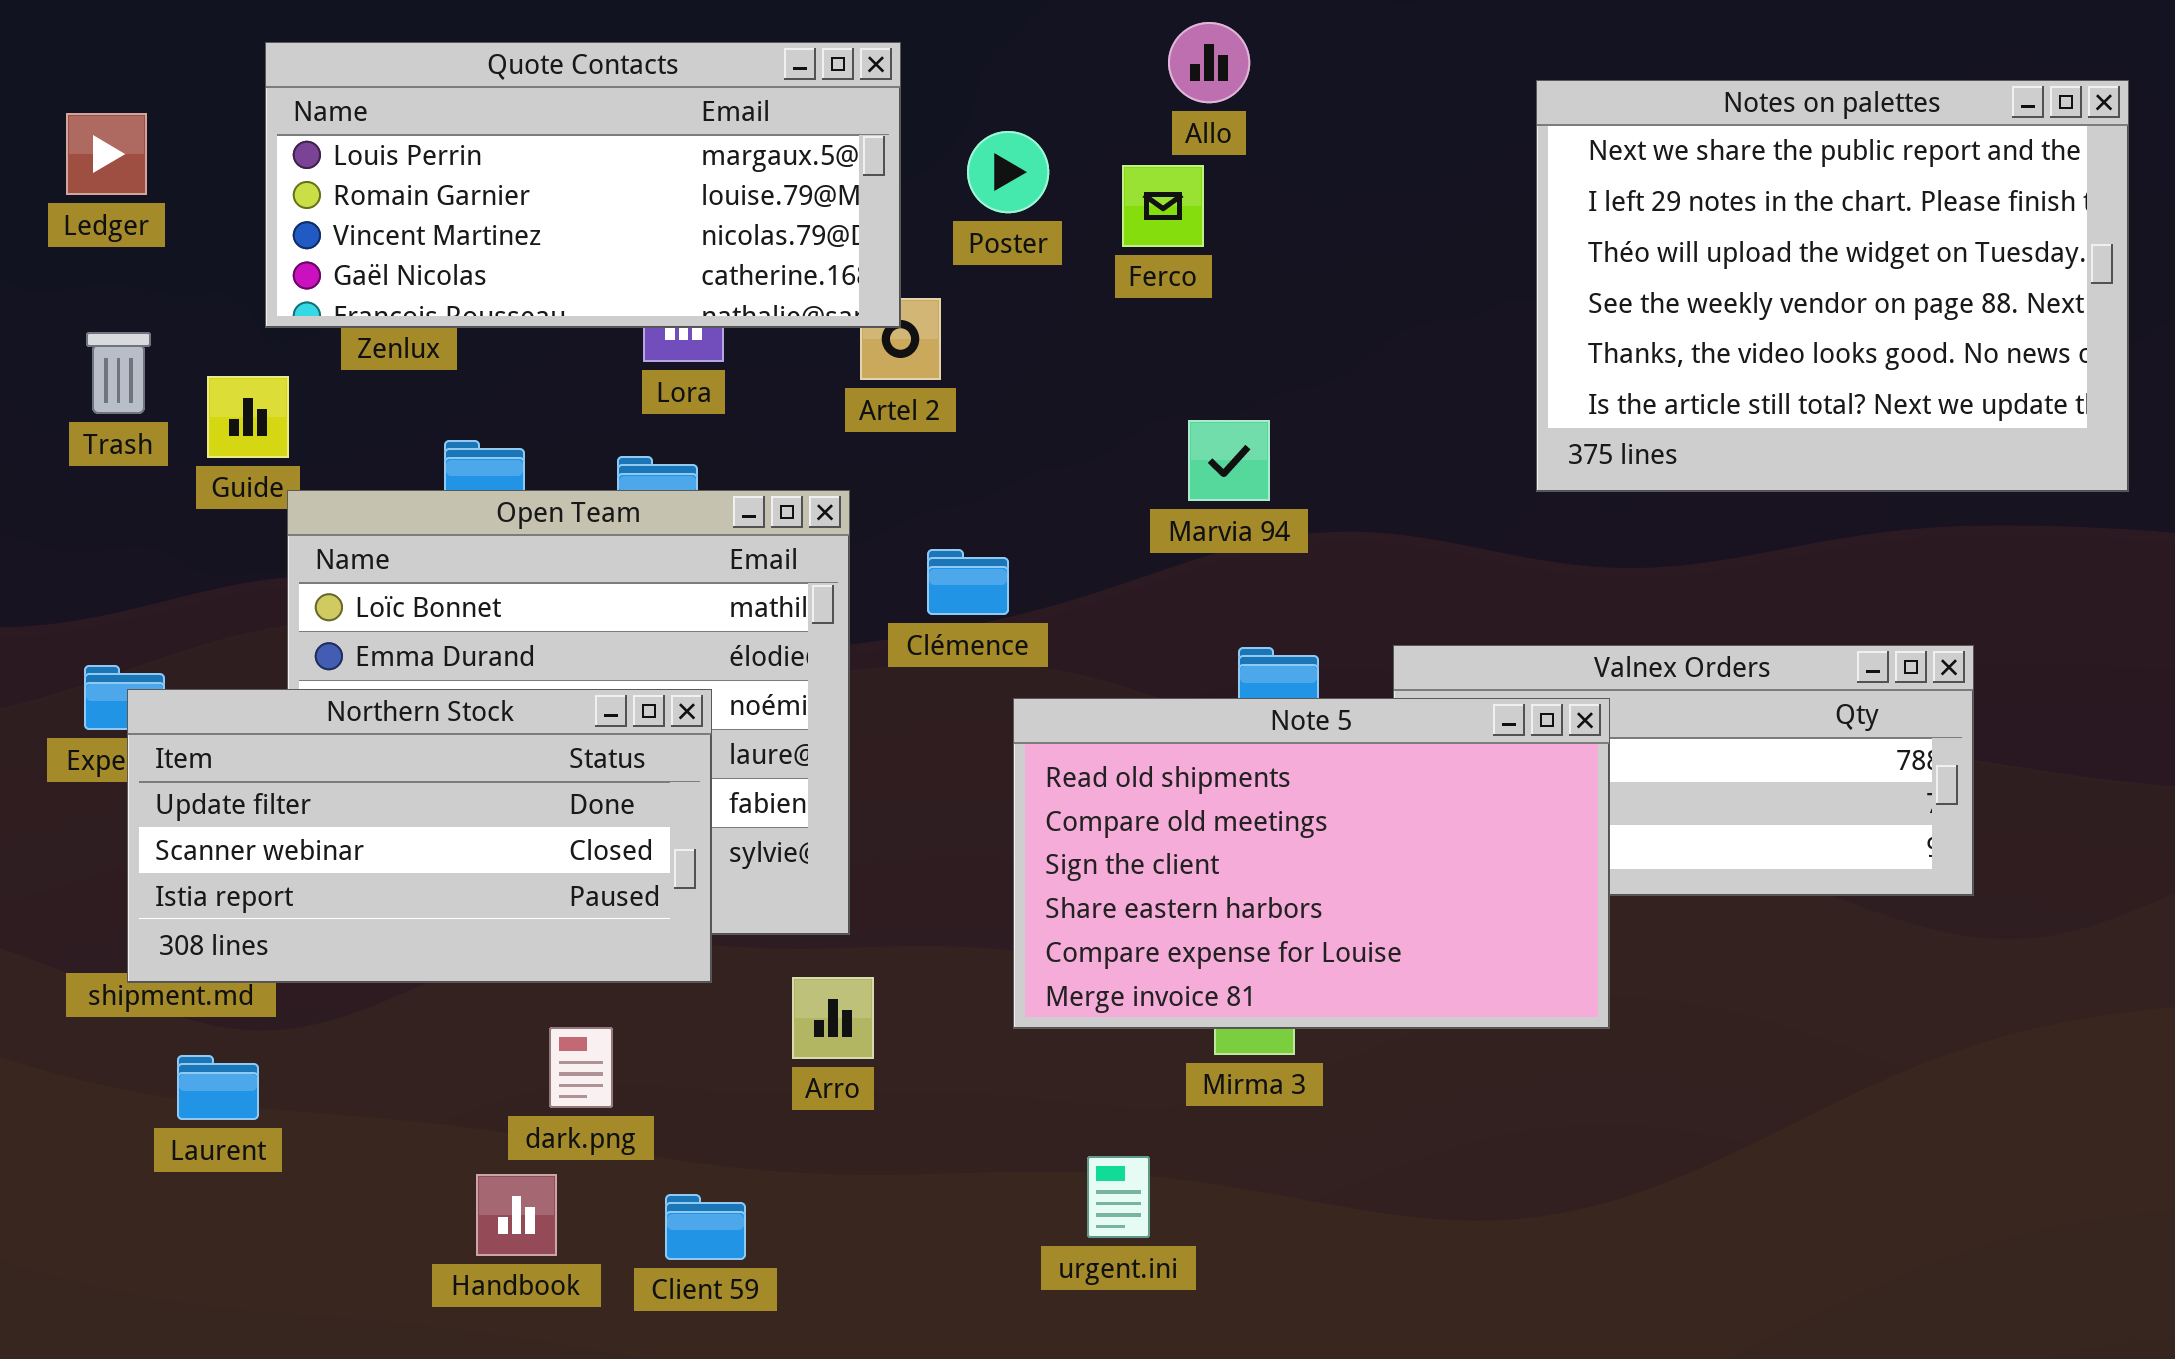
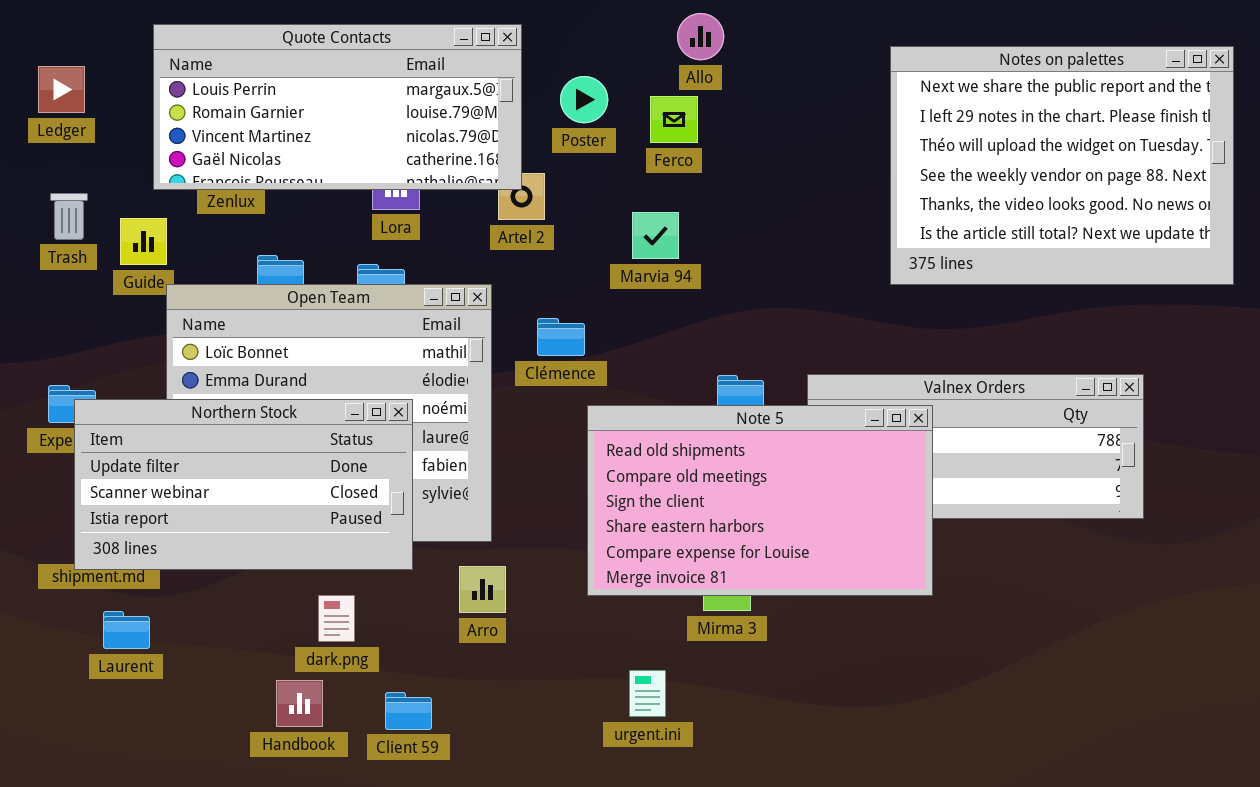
Marvia 94: [1188,420,1270,501] -> [632,212,679,259], moved

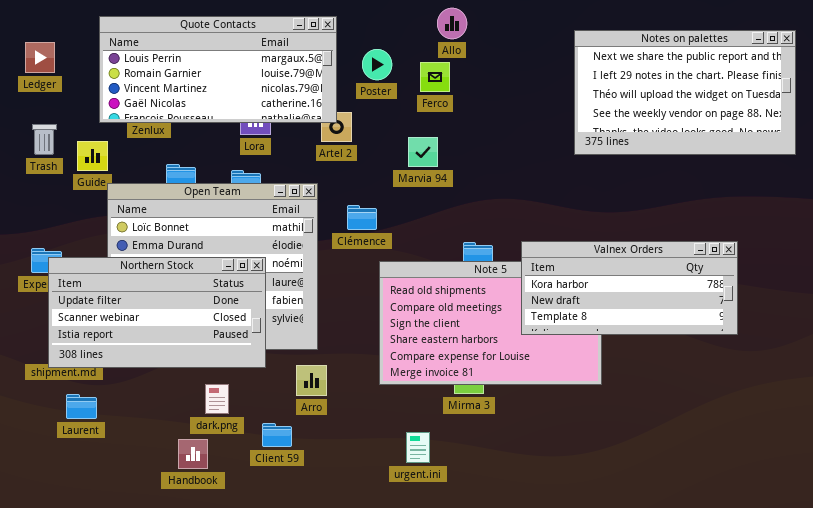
Notes on palettes: [890,46,1234,285] -> [574,30,796,155], resized
Valnex Orders: [807,374,1144,519] -> [521,241,738,335], raised
Client 59: [385,692,432,730] -> [262,423,292,447], moved

